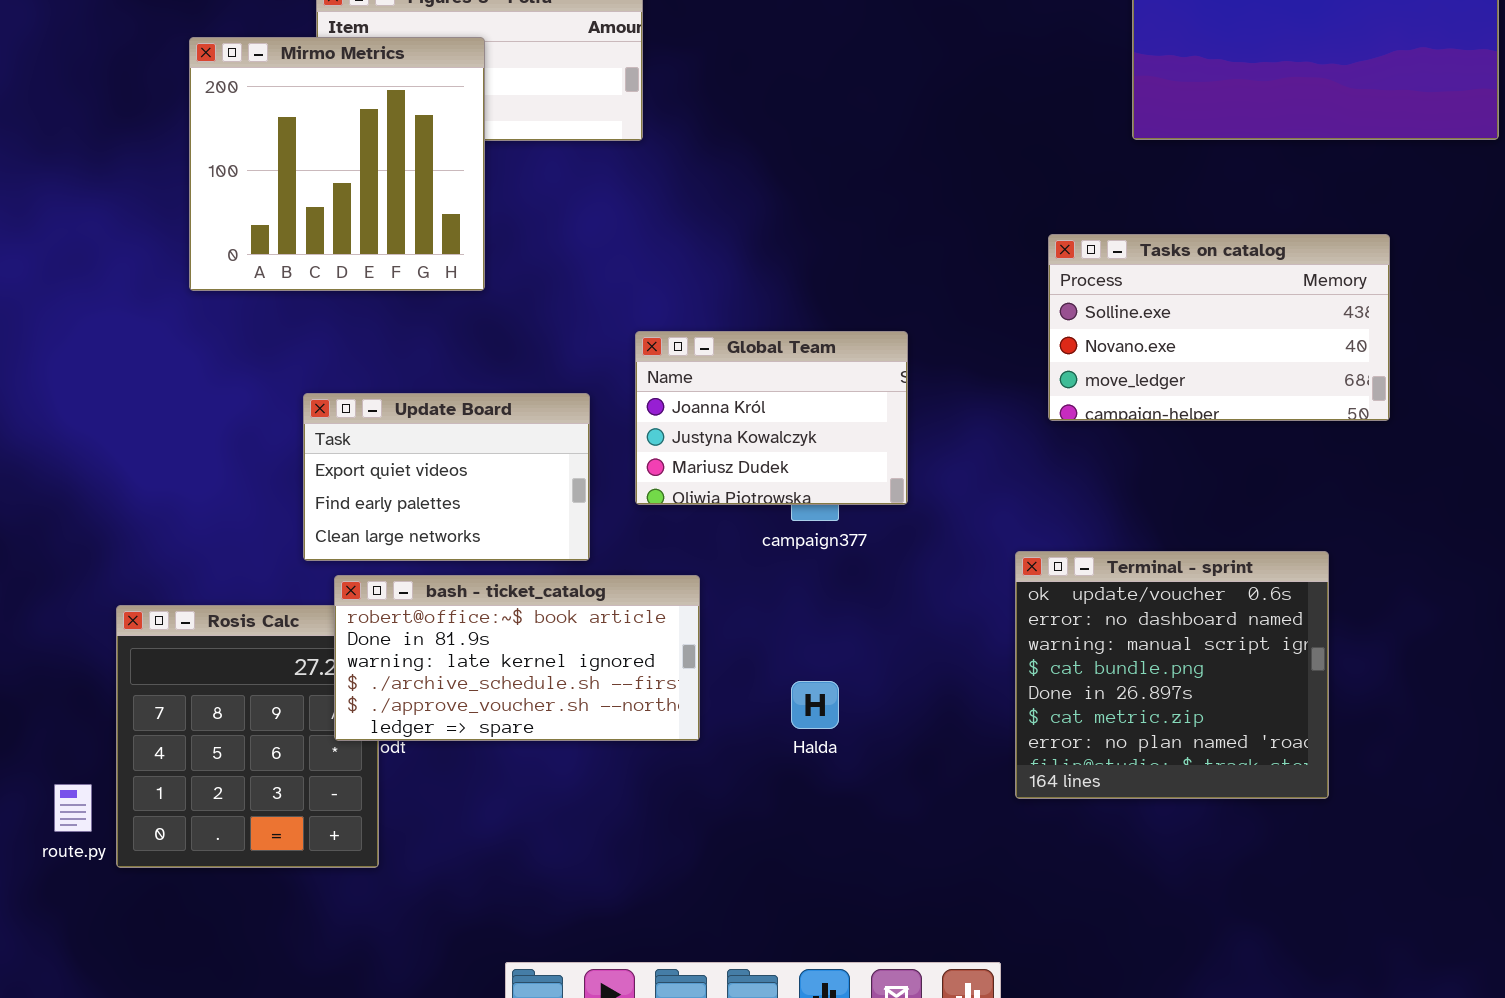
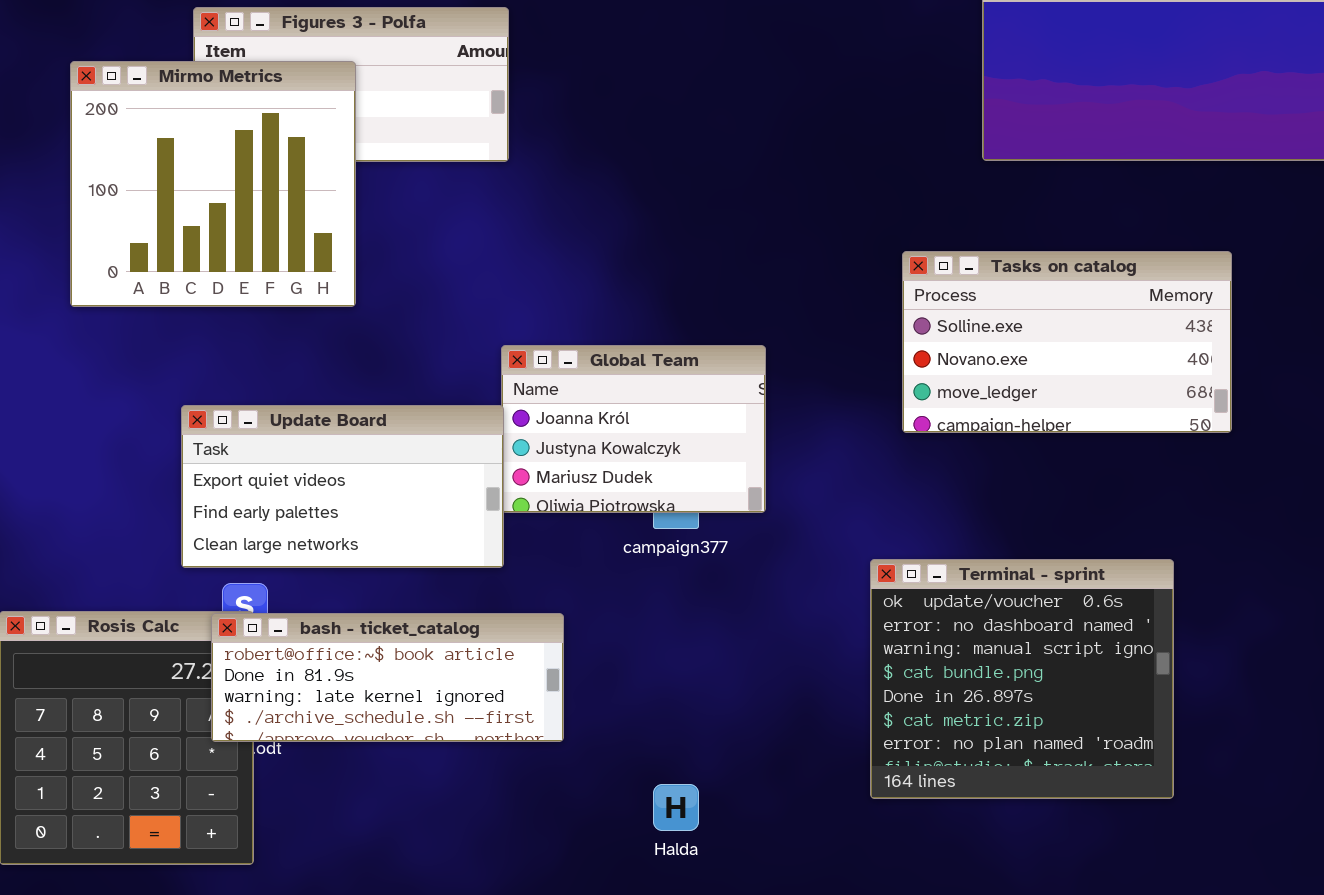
Update Board: [303,393,590,561] -> [181,405,504,568], resized
bash - ticket_catalog: [334,575,700,741] -> [211,613,564,742], resized
Halda: [791,681,839,729] -> [653,784,699,831], moved

